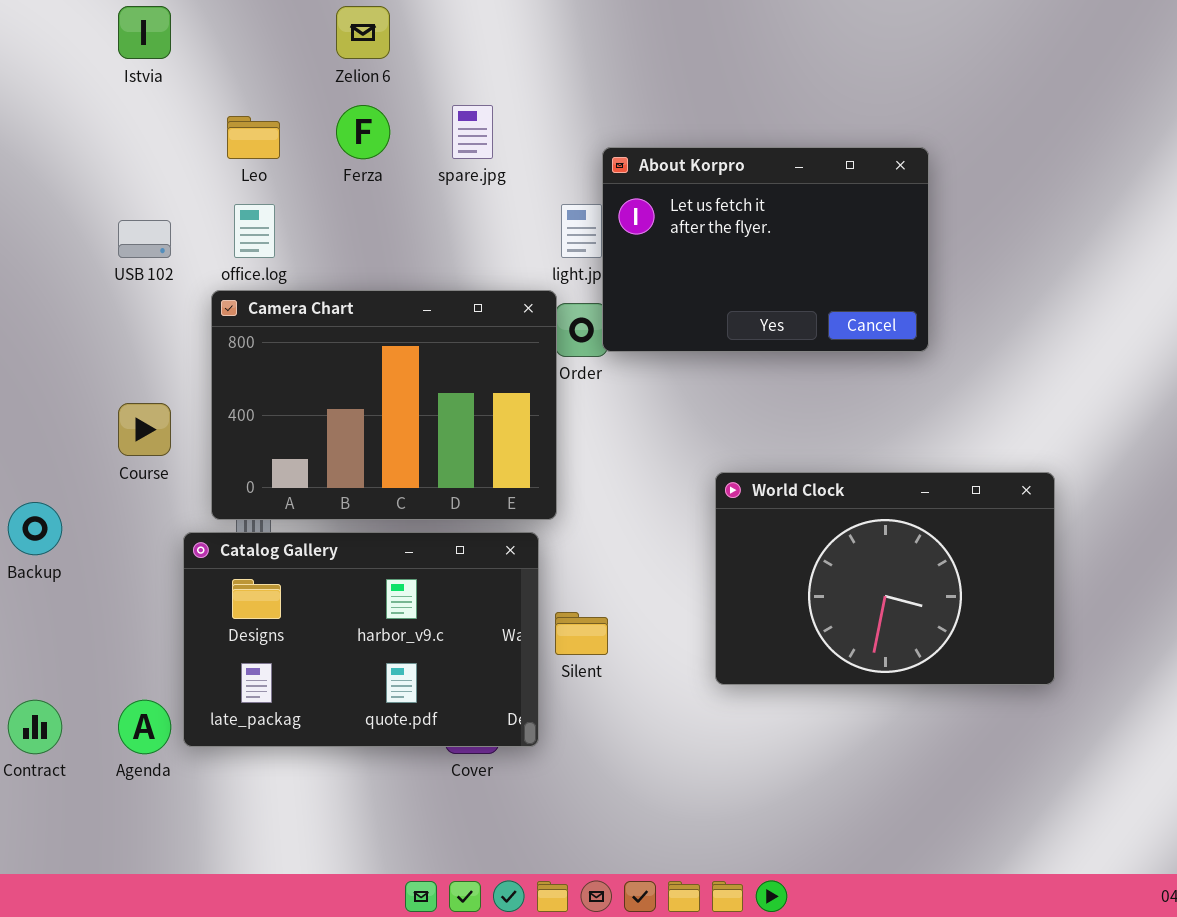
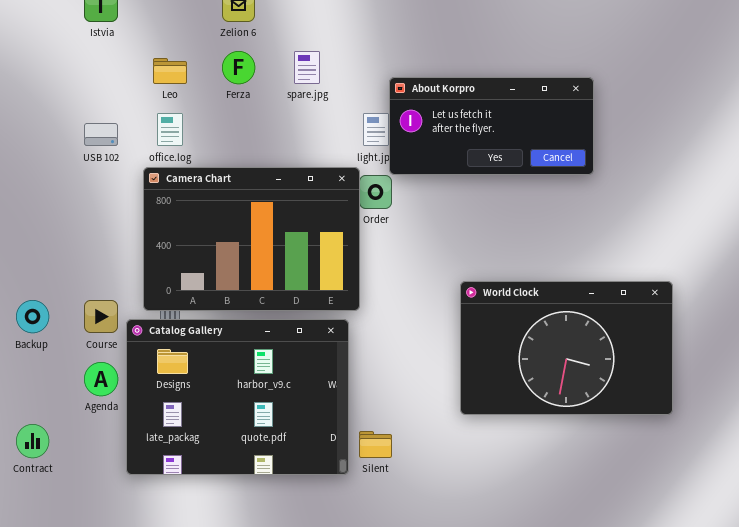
About Korpro: [602,147,929,352] -> [389,77,594,175], resized
Course: [118,403,171,456] -> [84,300,118,333], moved
Catalog Gallery: [183,532,539,747] -> [126,319,349,475], resized
Silent: [555,612,608,655] -> [359,431,392,458], moved
Agenda: [118,700,171,754] -> [84,362,118,396], moved

